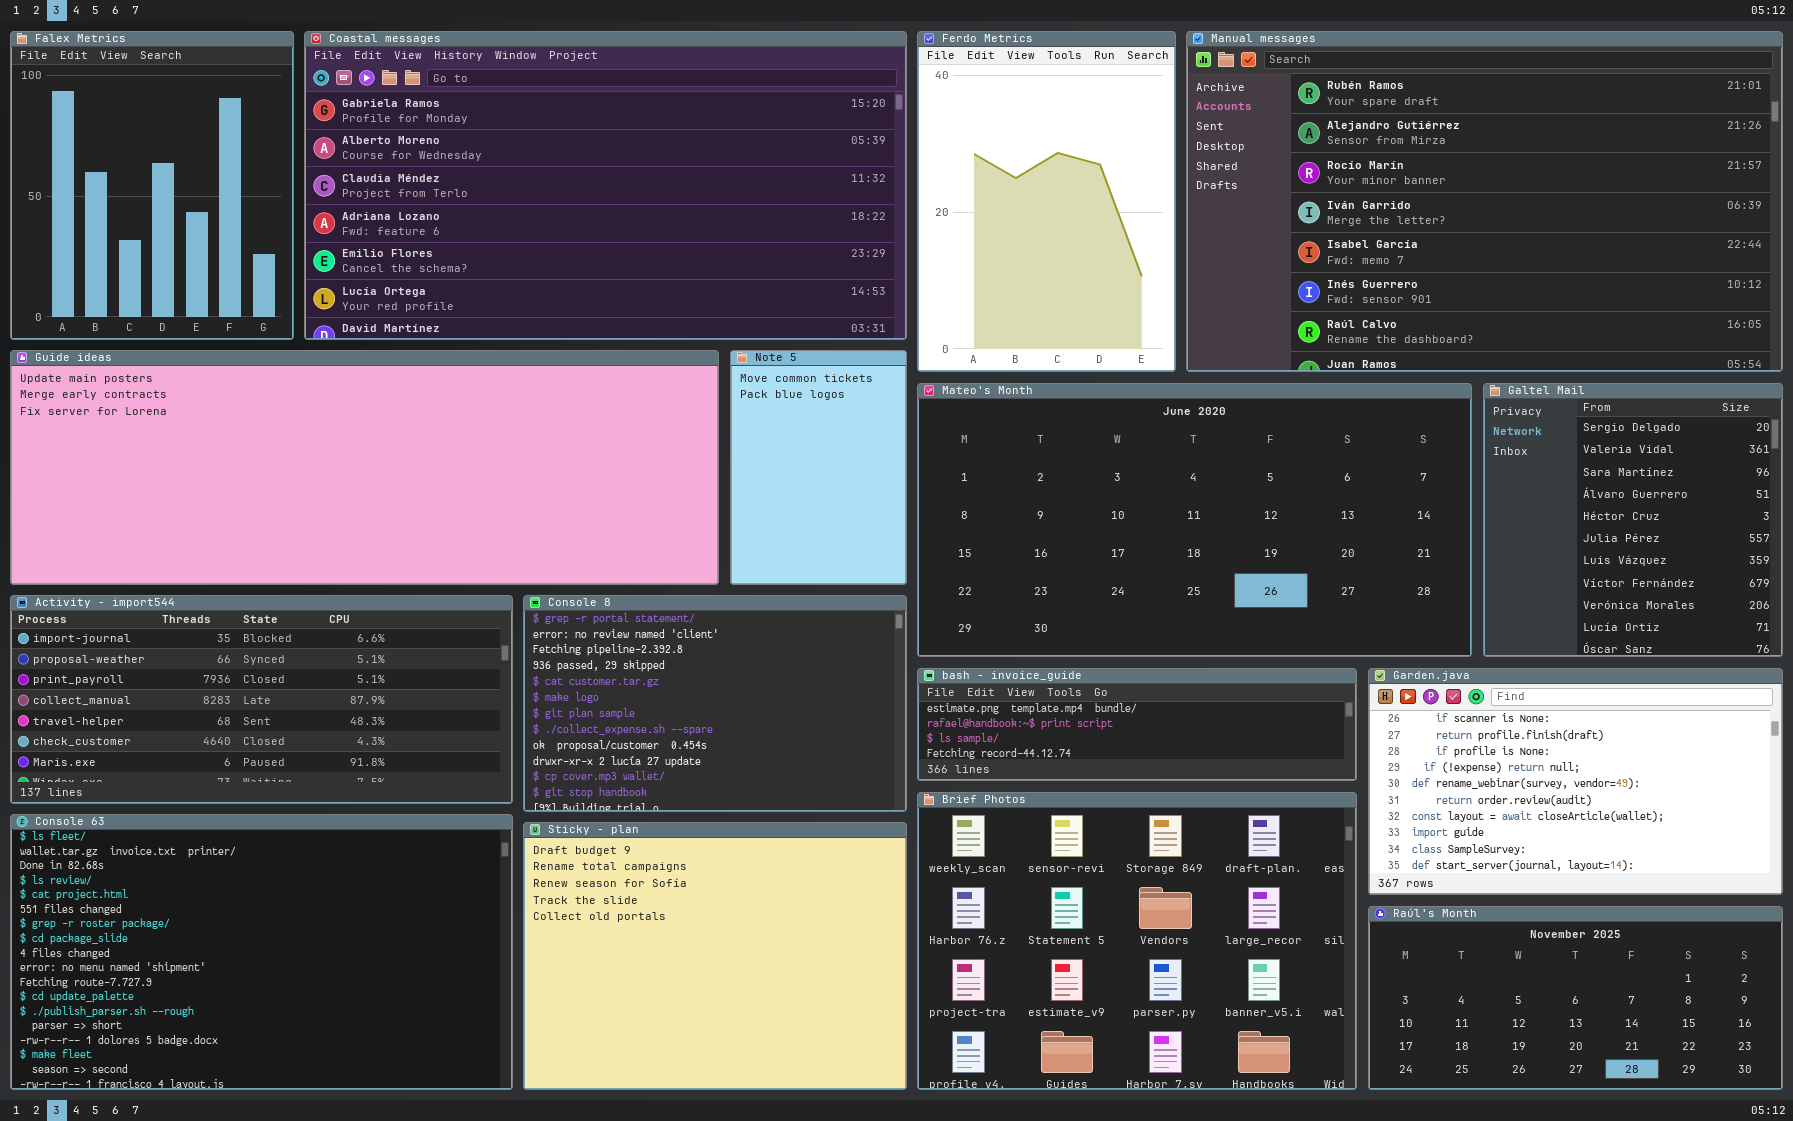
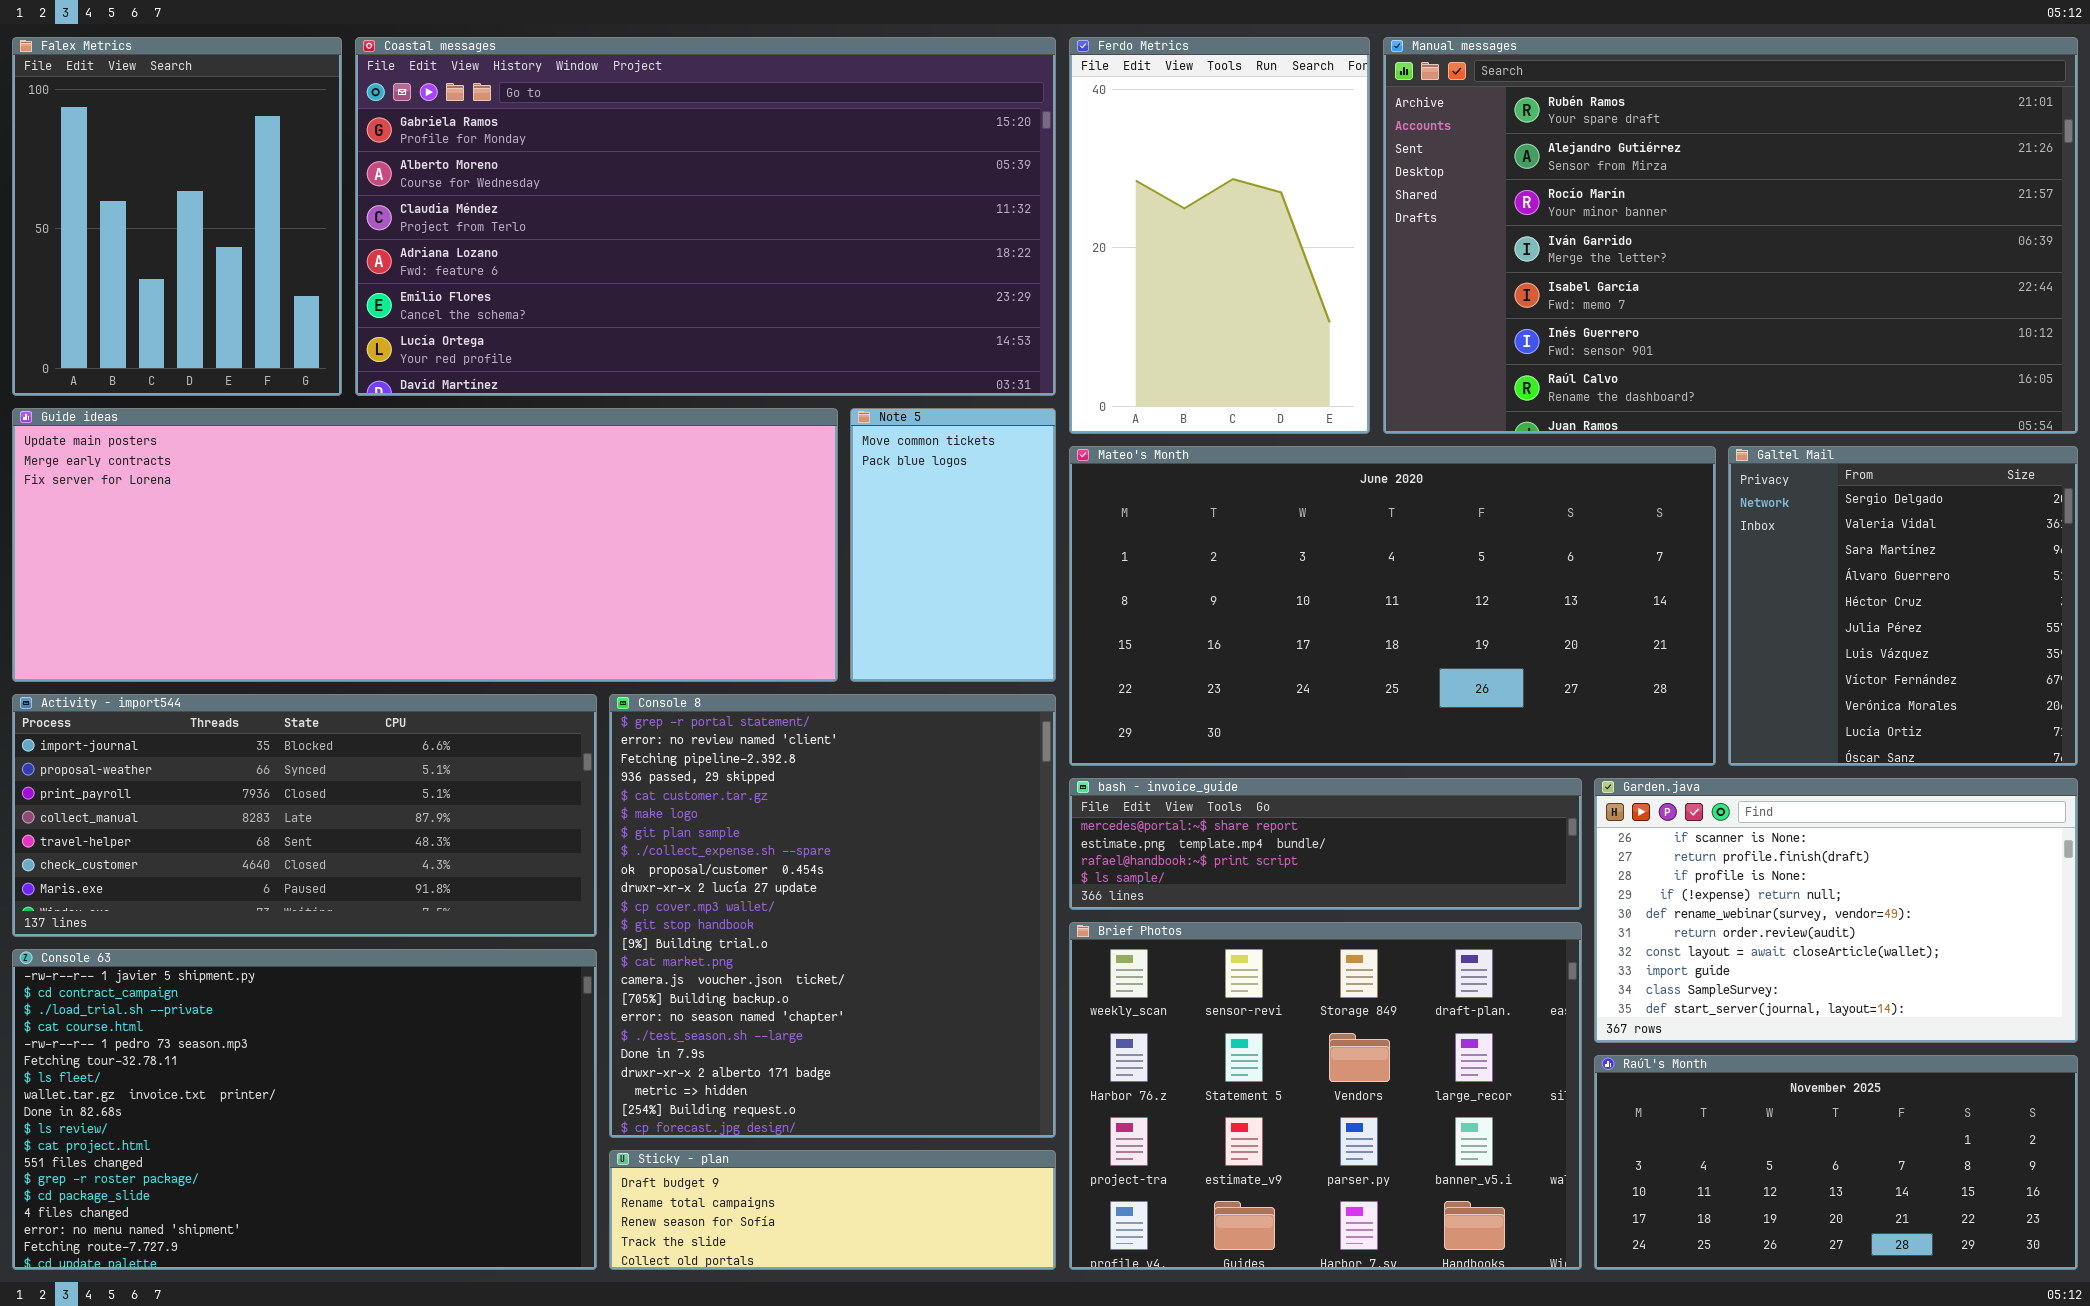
Console 8: [523,595,907,812] -> [609,694,1056,1138], resized
bash - invoice_guide: [917,668,1357,781] -> [1069,778,1582,910], scrolled up 1 row
Console 63: [10,814,513,1090] -> [12,949,597,1270], scrolled up 6 rows
Sticky - plan: [523,822,907,1090] -> [609,1150,1056,1270], resized

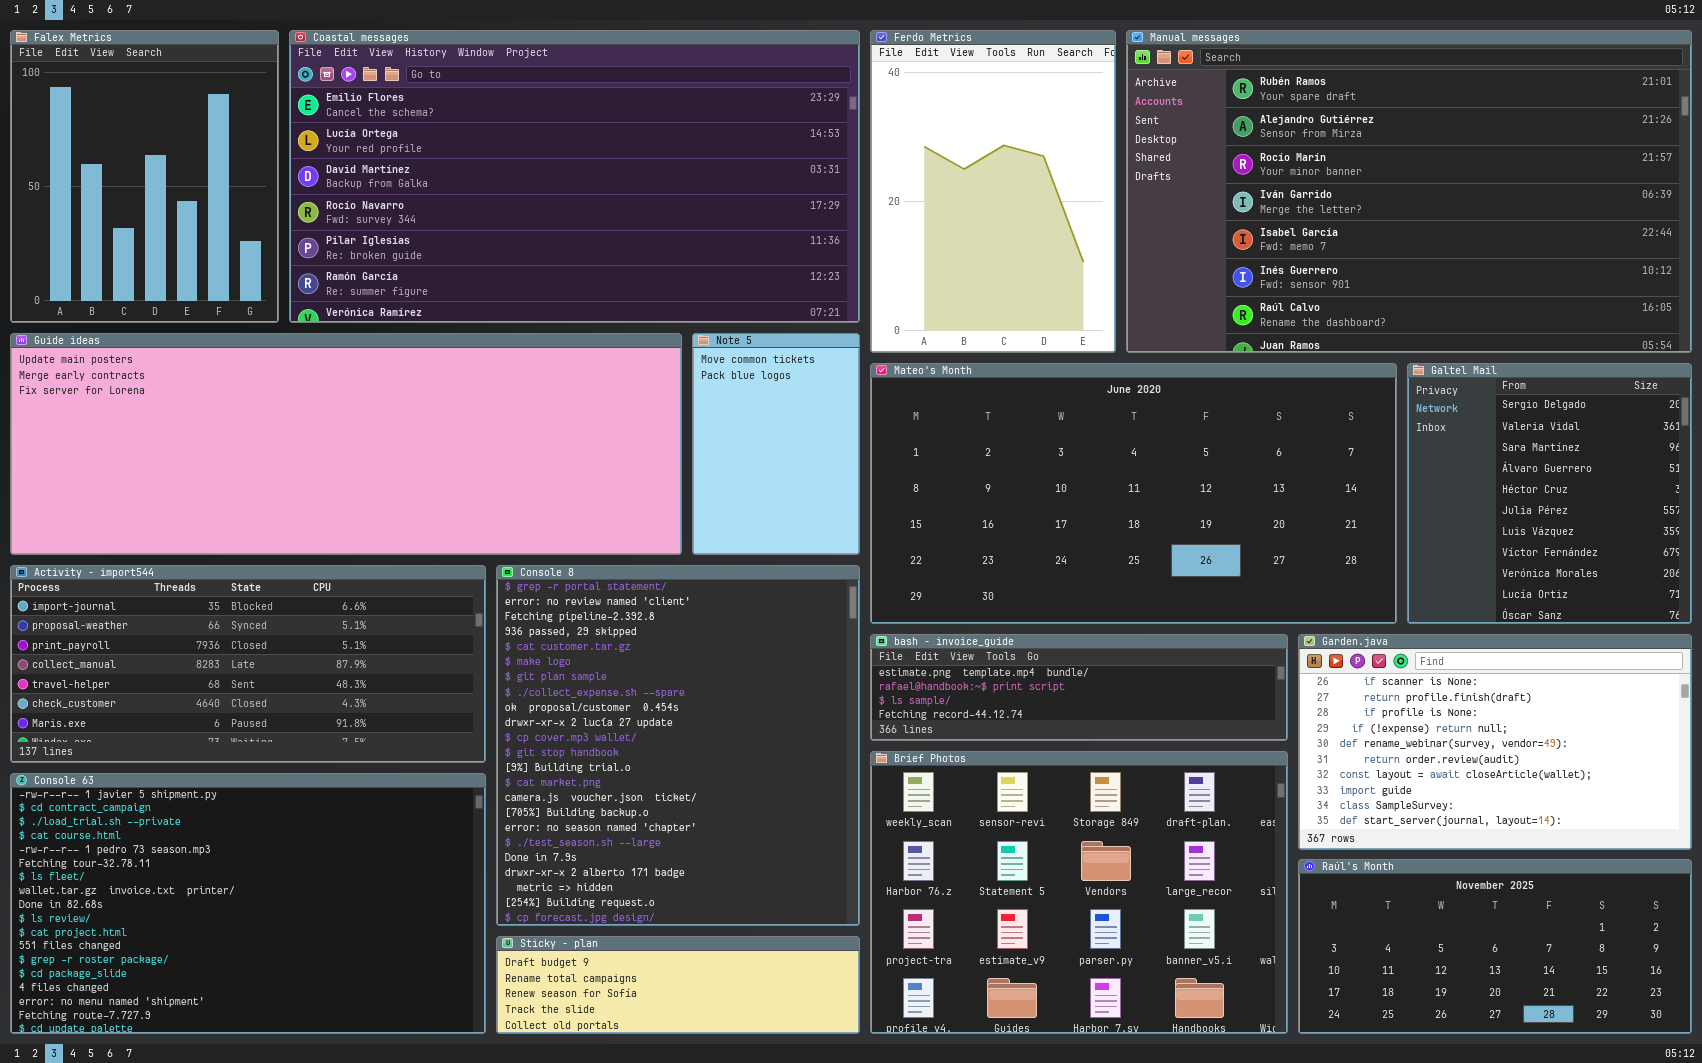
Coastal messages: [355,37,1056,396] -> [289,30,860,323], scrolled down 4 rows
bash - invoice_guide: [1069,778,1582,910] -> [870,634,1288,741], scrolled down 1 row

